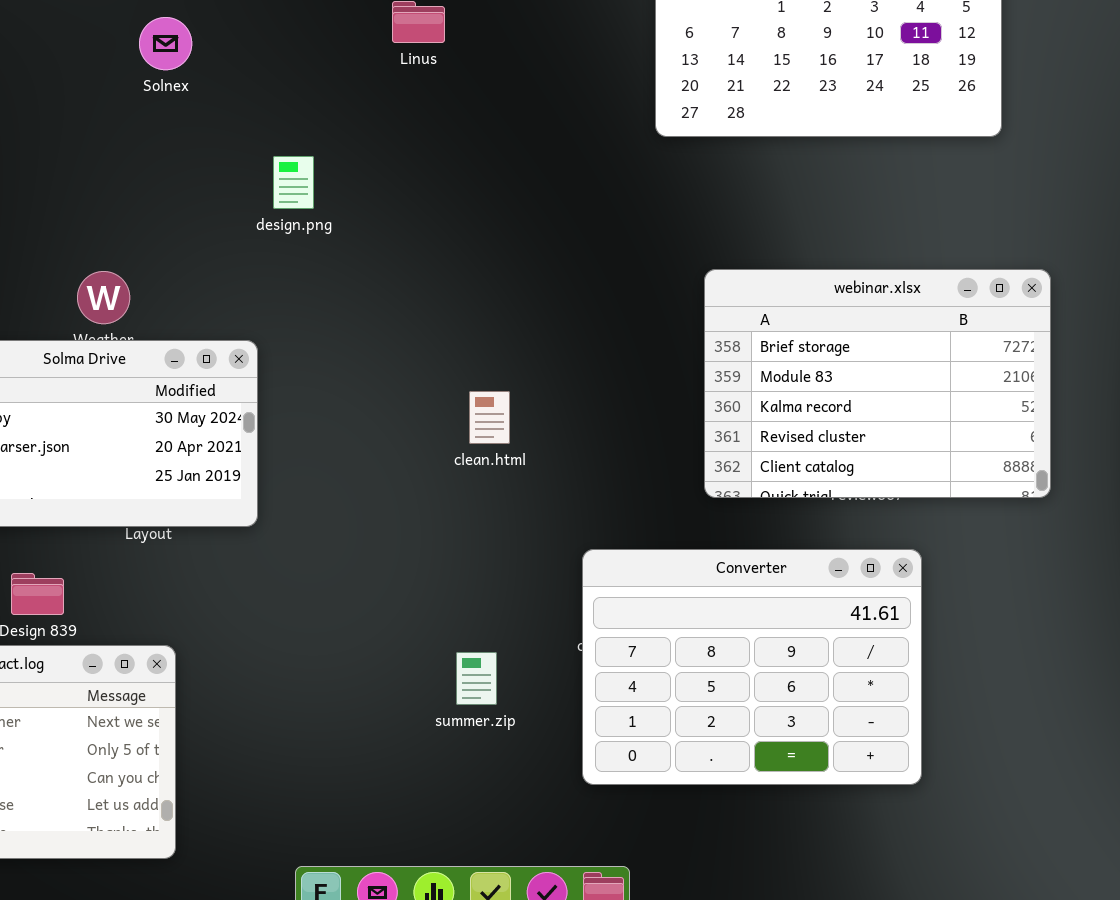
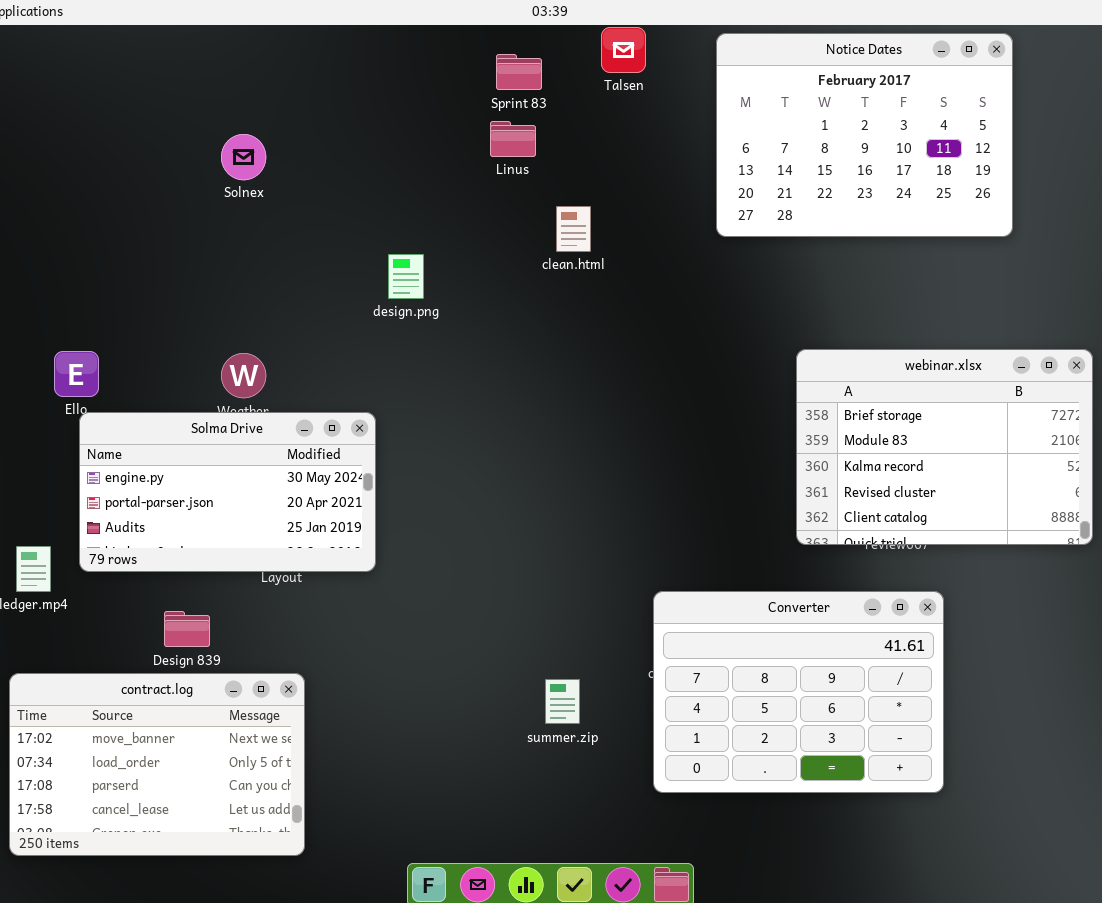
Solnex: [139,17,192,70] -> [221,134,266,180], moved
webinar.xlsx: [704,269,1051,498] -> [796,349,1093,545], moved
clean.html: [469,391,510,444] -> [556,206,591,252], moved

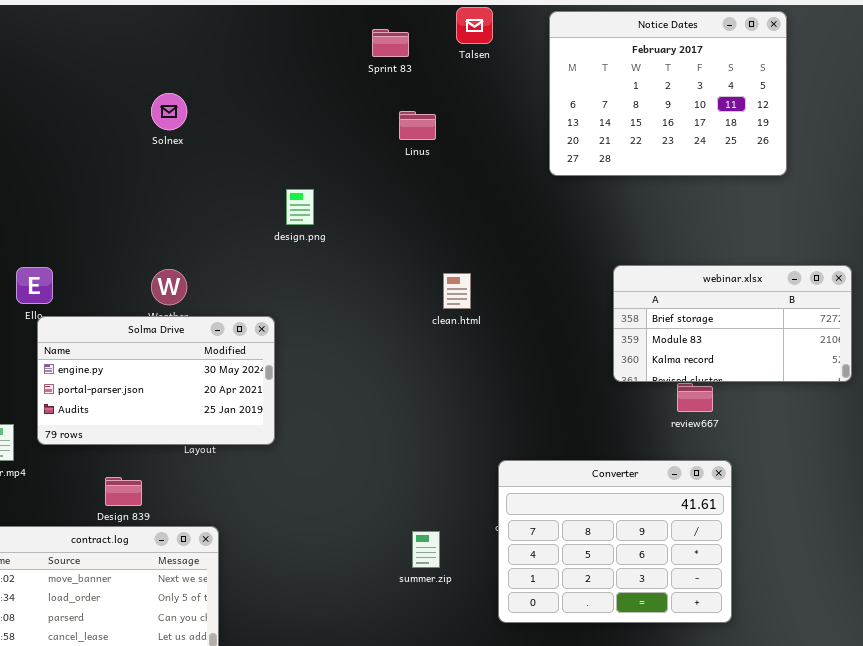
Linus: [490,121,536,157] -> [399,111,436,140], moved
clean.html: [556,206,591,252] -> [443,273,471,309], moved
webinar.xlsx: [796,349,1093,545] -> [613,265,852,382], resized

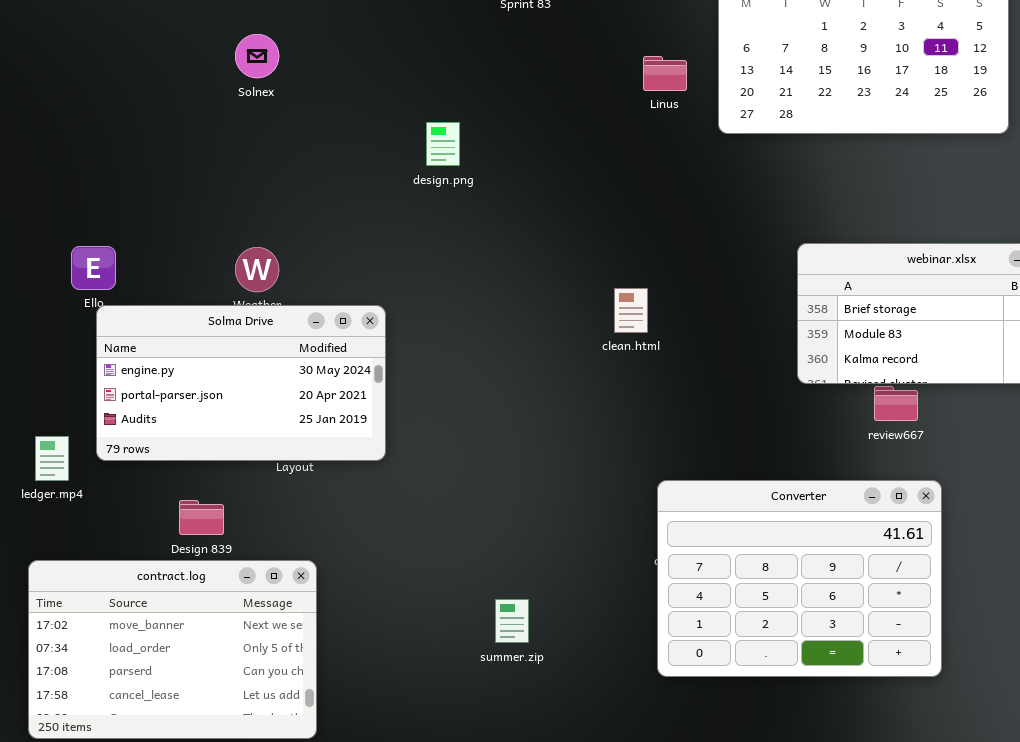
Linus: [399,111,436,140] -> [643,56,687,91], moved
design.png: [286,189,314,225] -> [426,122,460,166], moved
clean.html: [443,273,471,309] -> [614,288,648,333], moved
summer.zip: [412,531,440,568] -> [495,599,529,643], moved

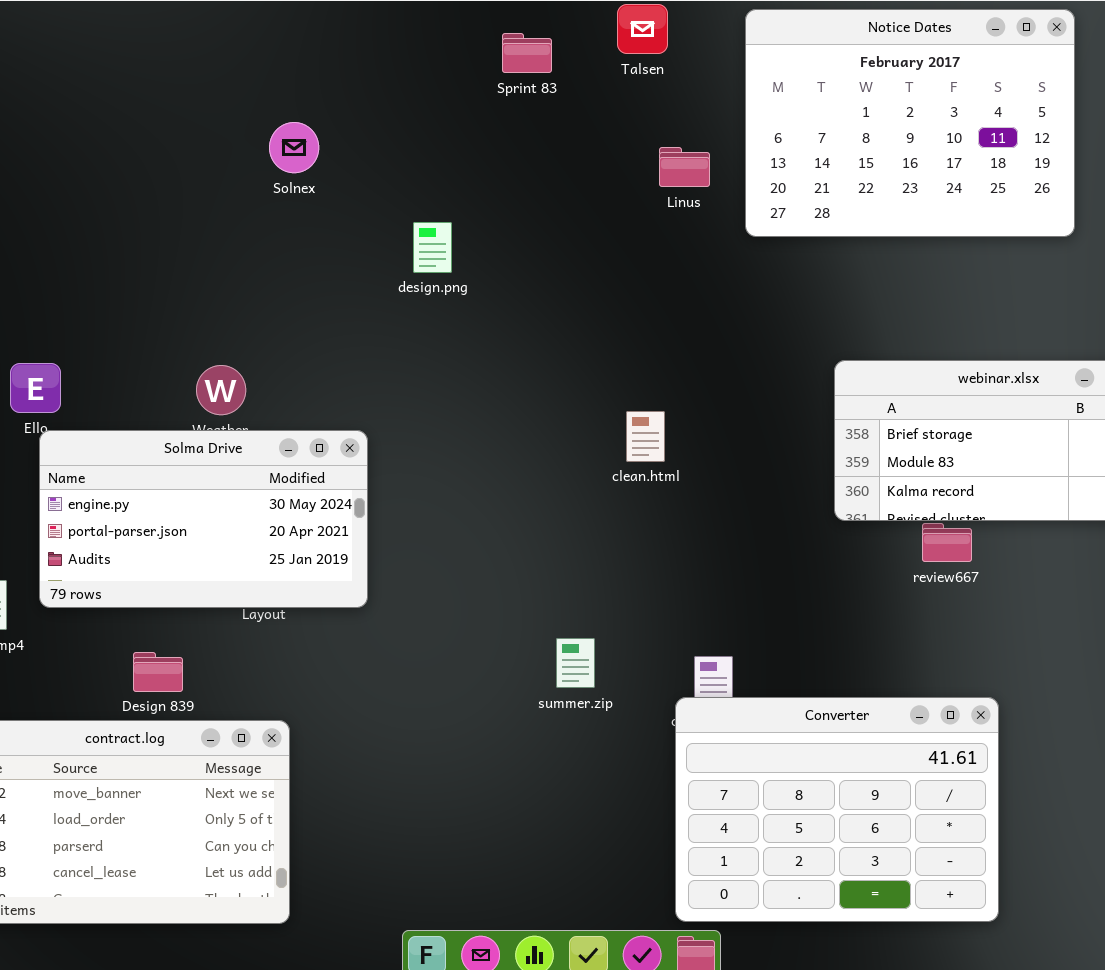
Solnex: [235,34,279,78] -> [269,122,319,173], moved
Converter: [657,480,942,677] -> [675,697,999,922], moved
summer.zip: [495,599,529,643] -> [556,638,595,688], moved

